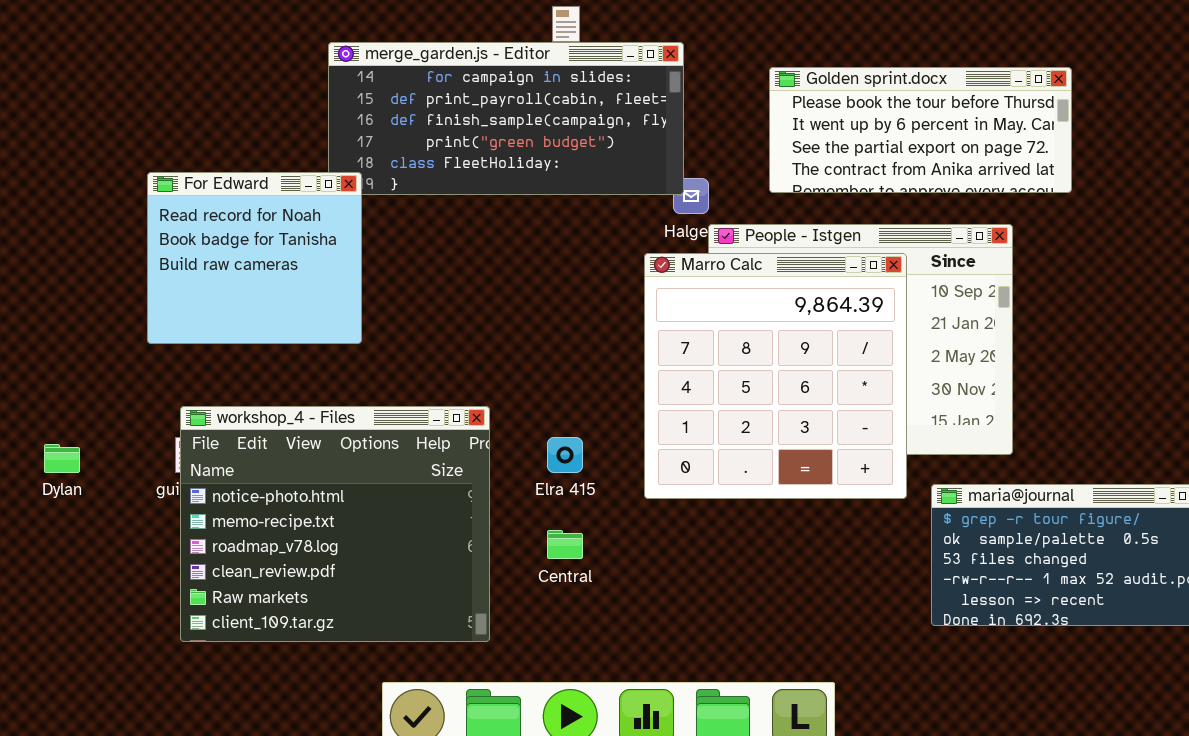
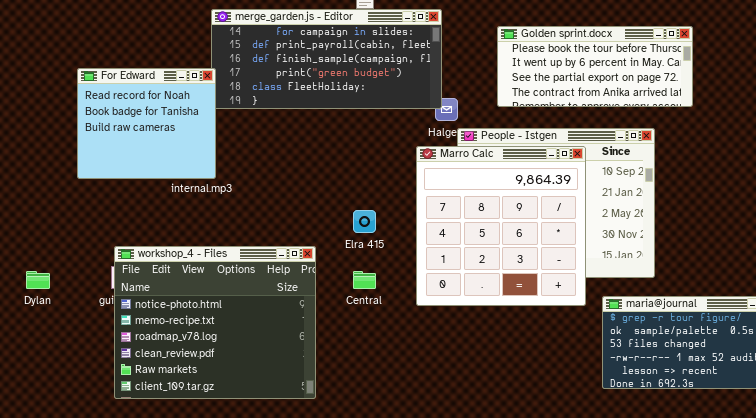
For Edward: [147,172,362,344] -> [77,68,216,179], moved
Elra 415: [547,437,583,473] -> [353,210,376,233], moved
Central: [547,530,583,559] -> [353,271,376,289], moved

